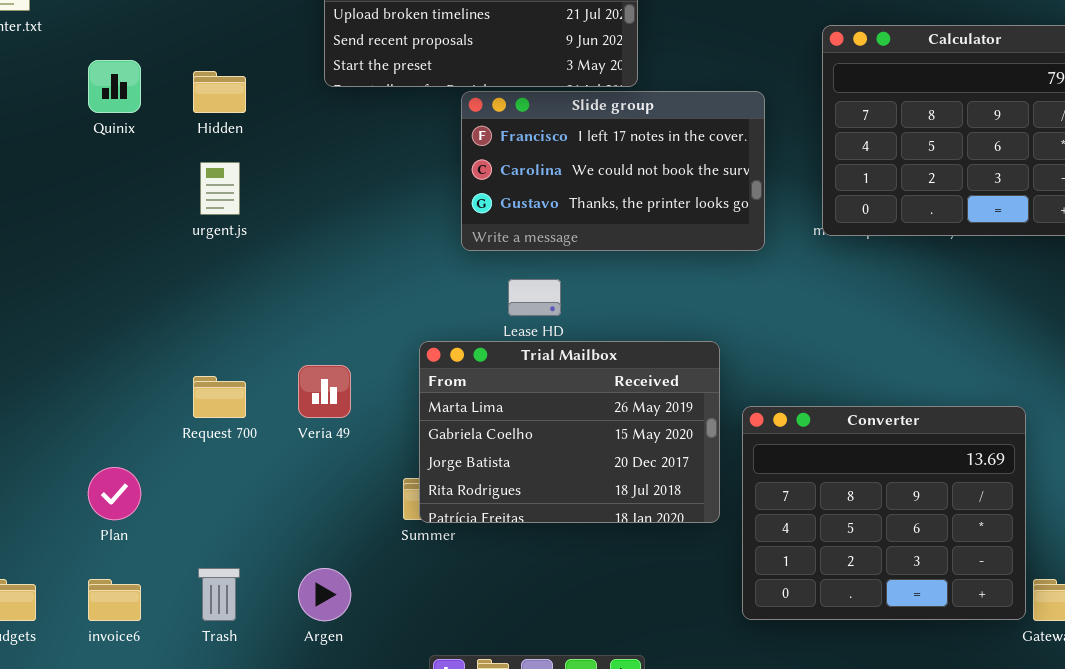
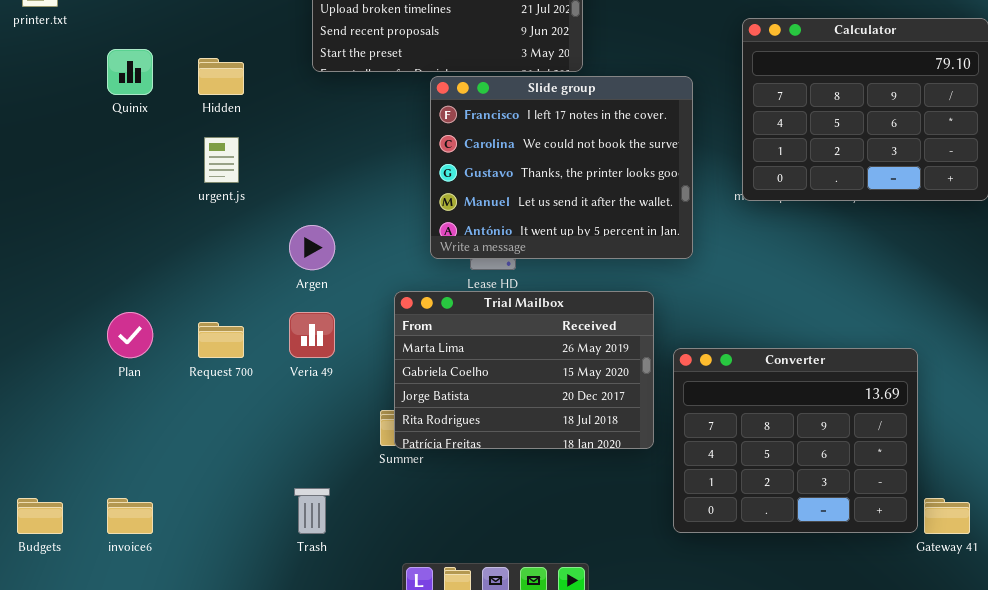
Slide group: [461,91,765,251] -> [430,76,693,259], resized
Plan: [88,467,141,520] -> [107,312,153,358], moved
Trash: [198,568,240,621] -> [294,488,330,534], moved
Argen: [298,568,351,621] -> [289,225,335,270], moved

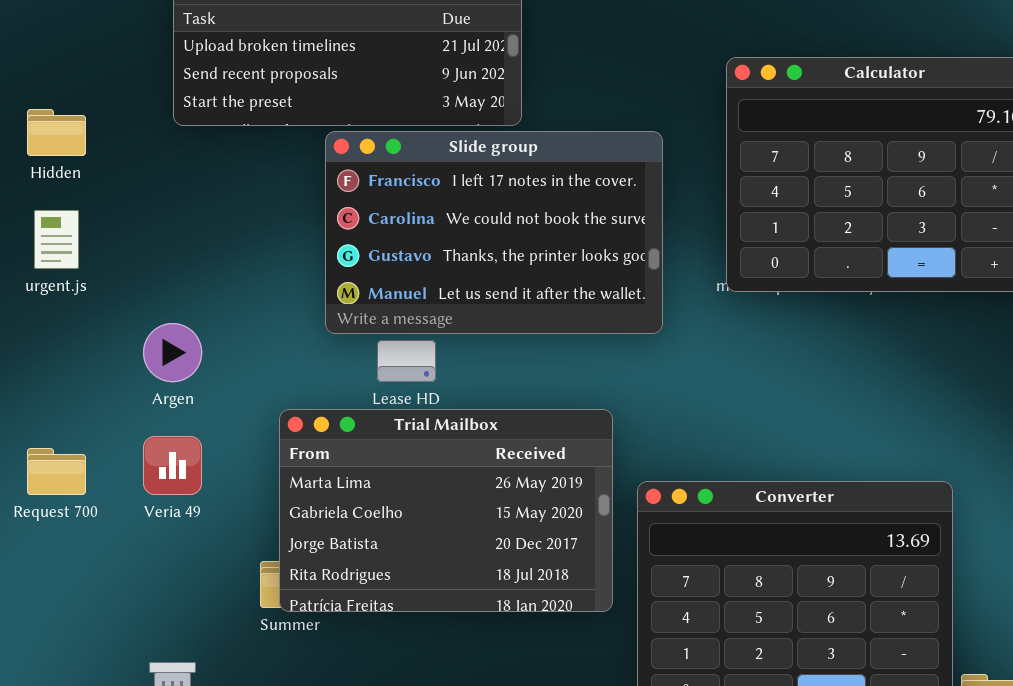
Slide group: [430,76,693,259] -> [325,131,663,334], resized

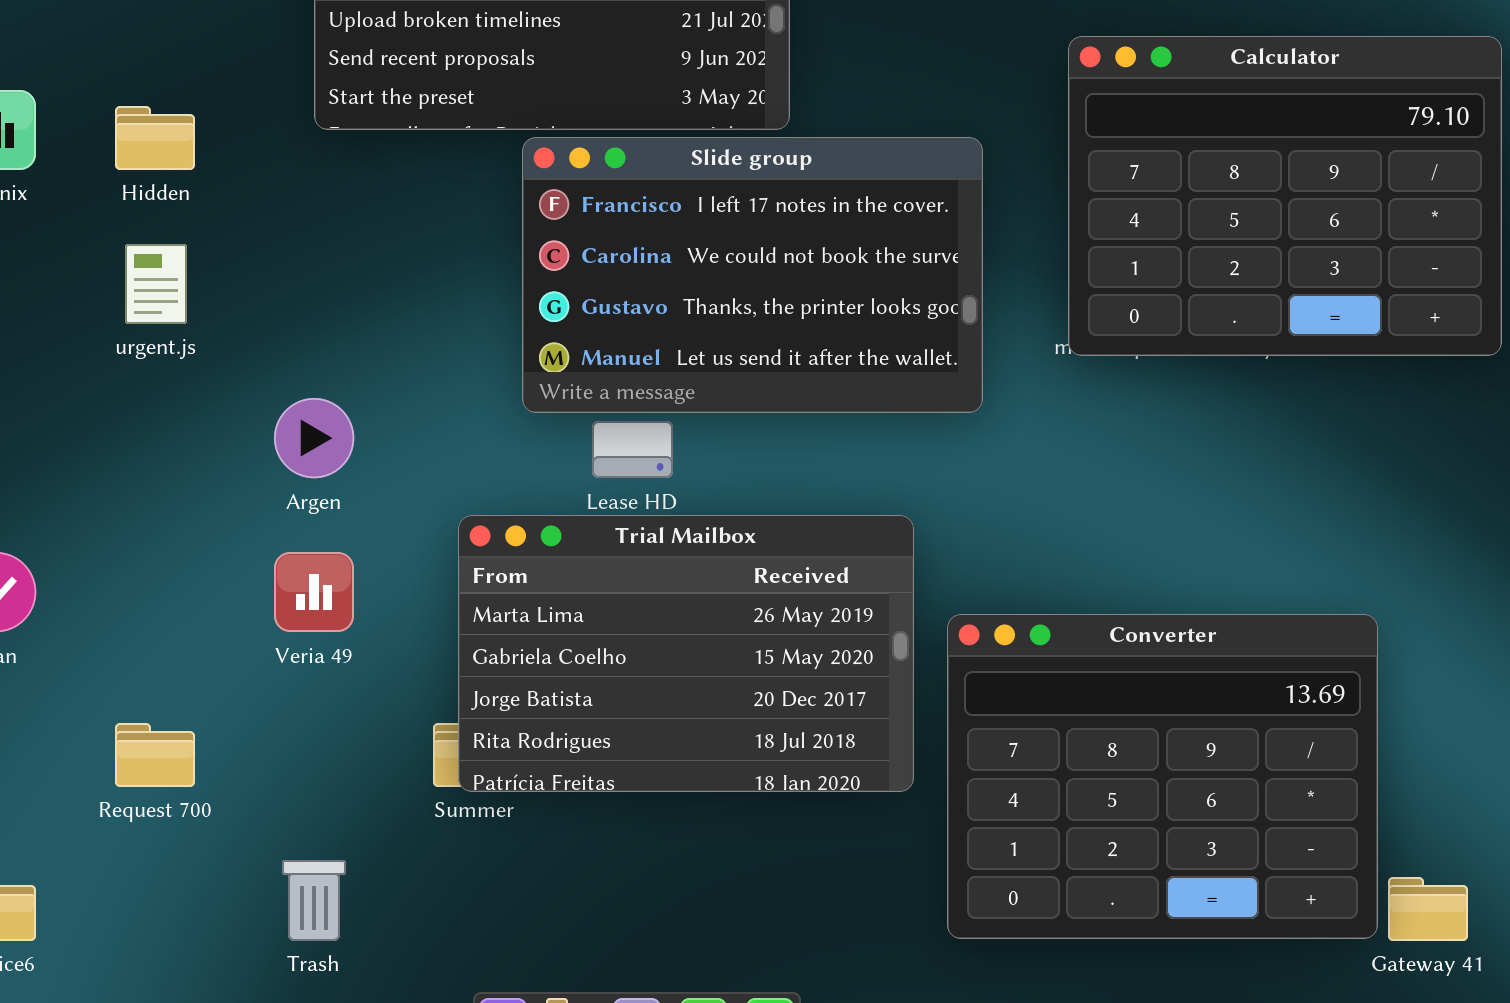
Request 700: [27,448,86,495] -> [115,723,195,787], moved

